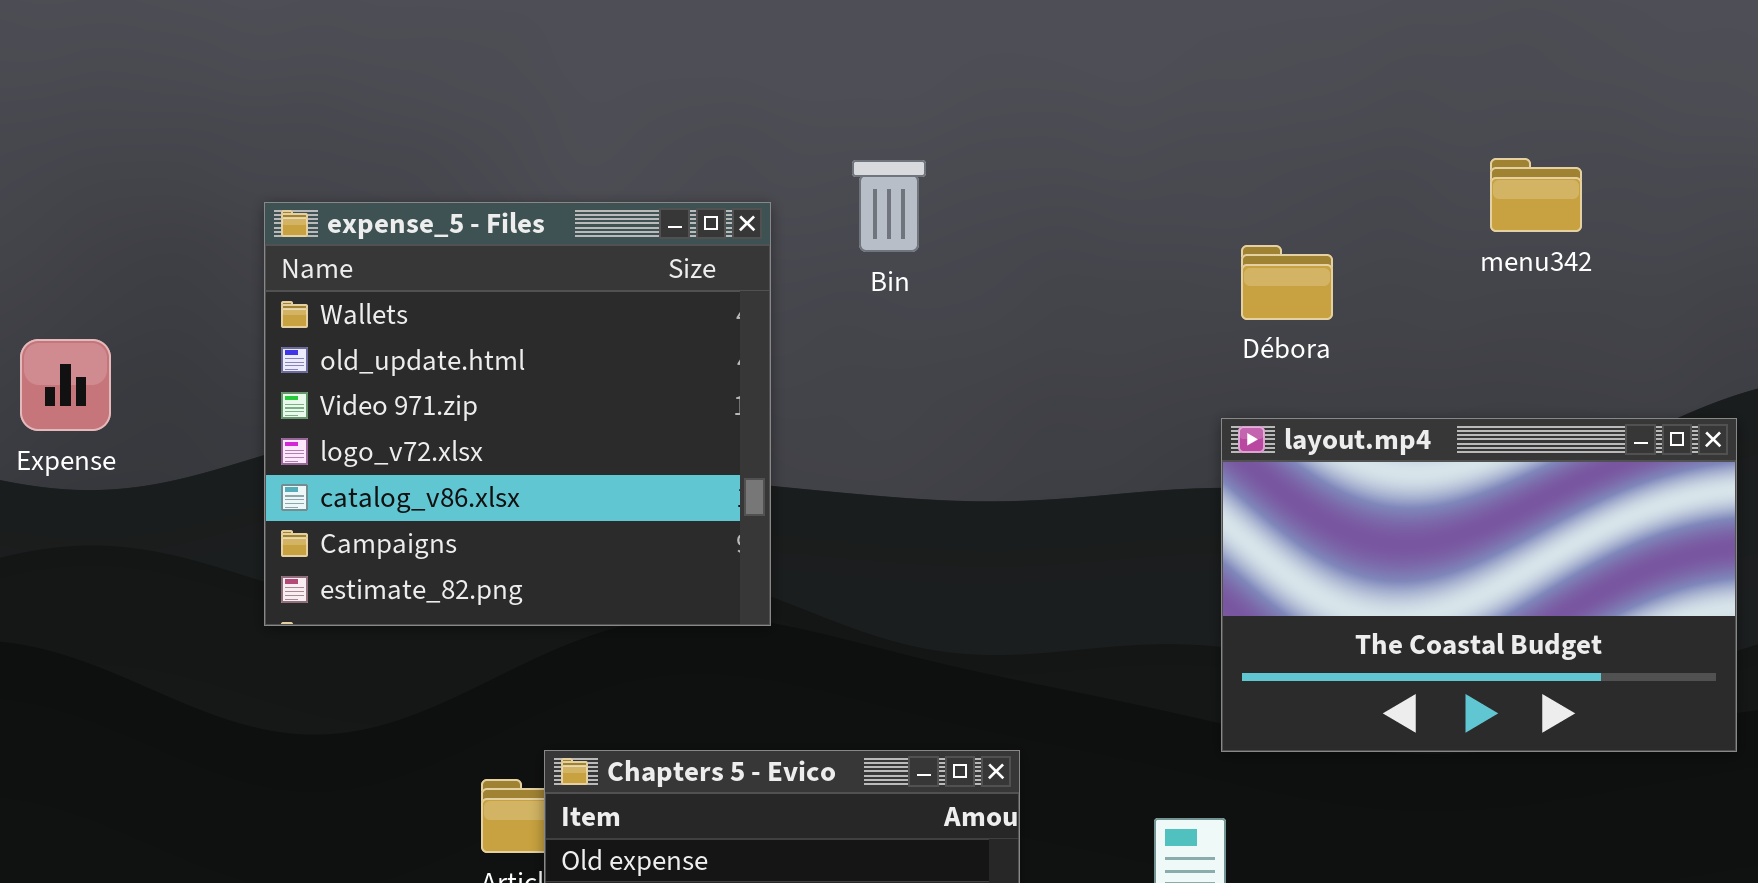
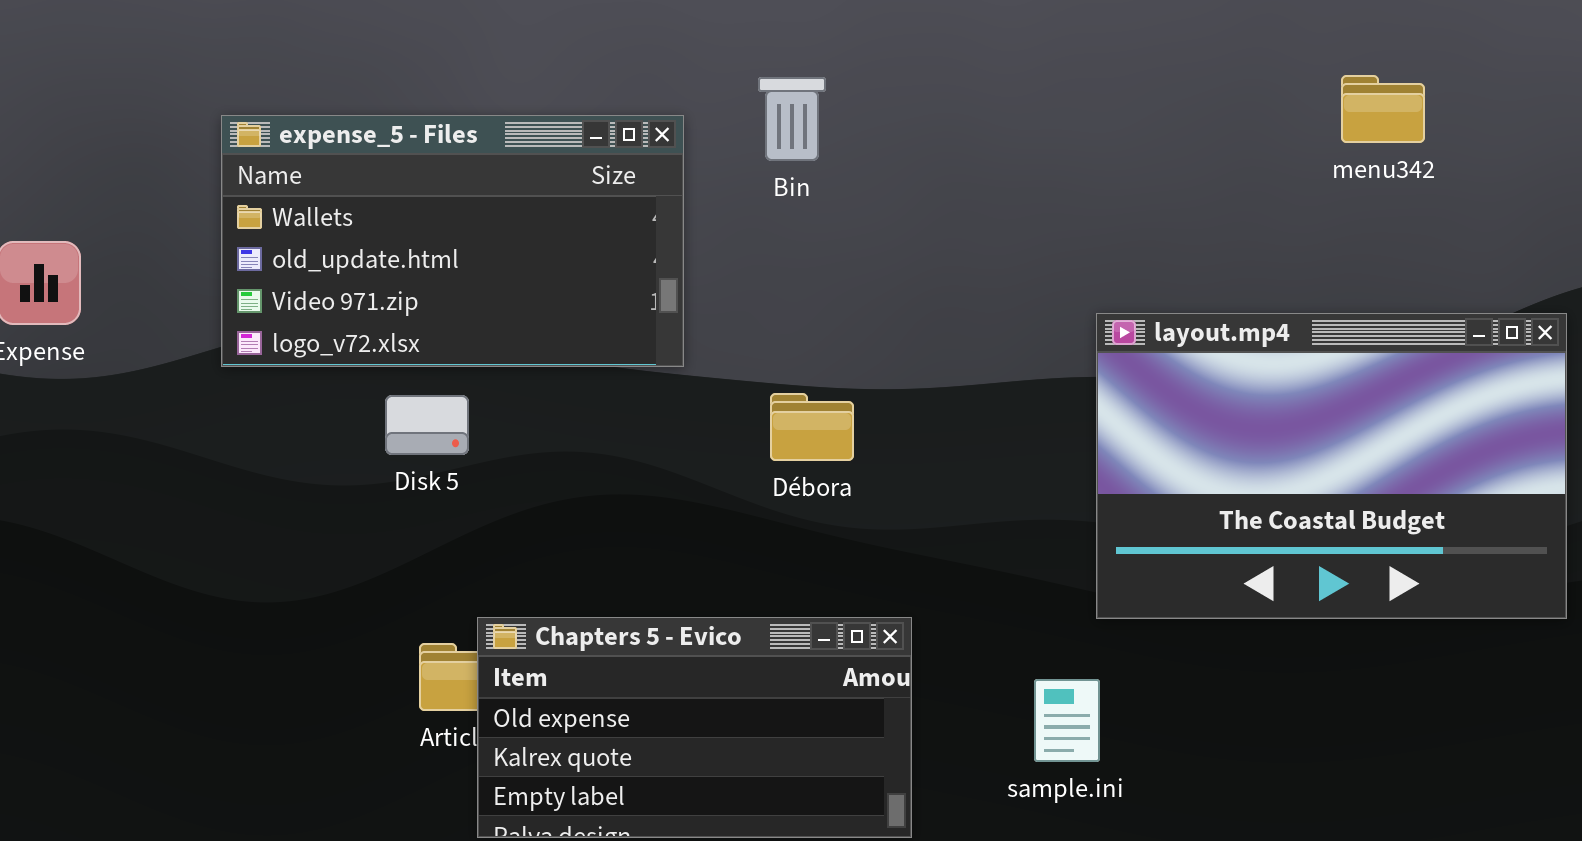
expense_5 - Files: [264,202,771,626] -> [221,115,684,367], resized
Débora: [1241,245,1333,320] -> [770,393,854,461], moved

